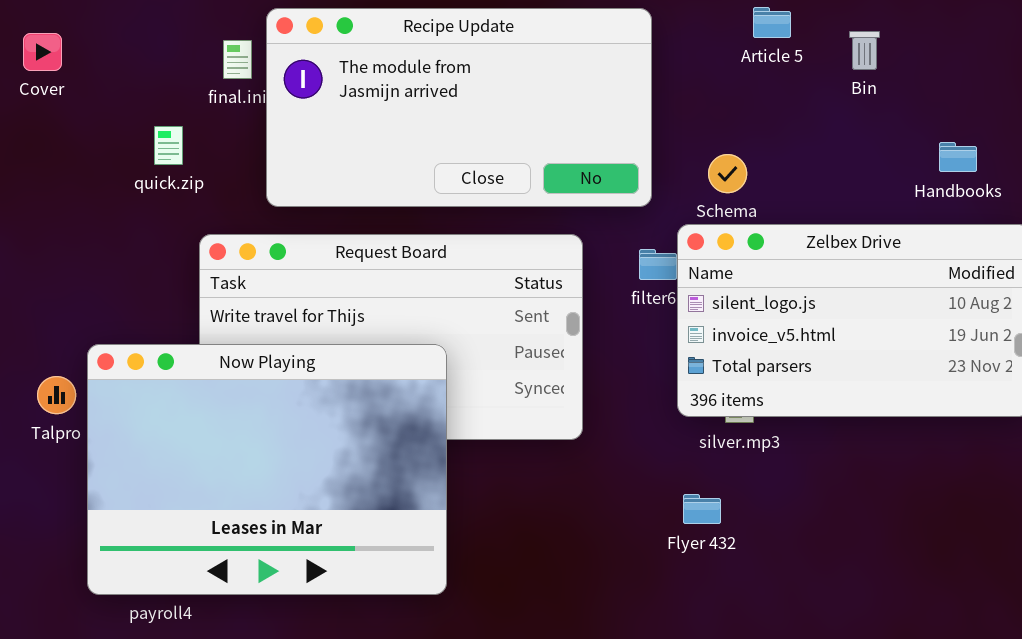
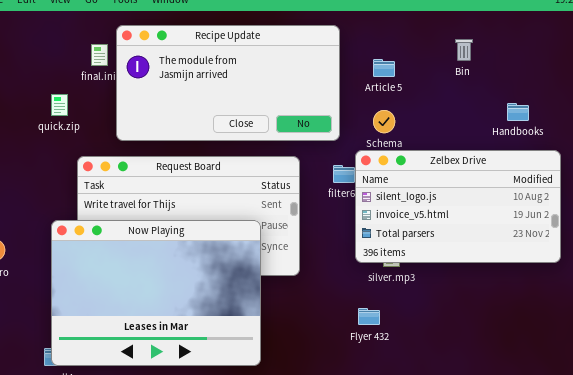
Article 5: [753,7,791,38] -> [373,59,395,77], moved
Now Playing: [87,344,447,595] -> [51,220,261,366], moved

